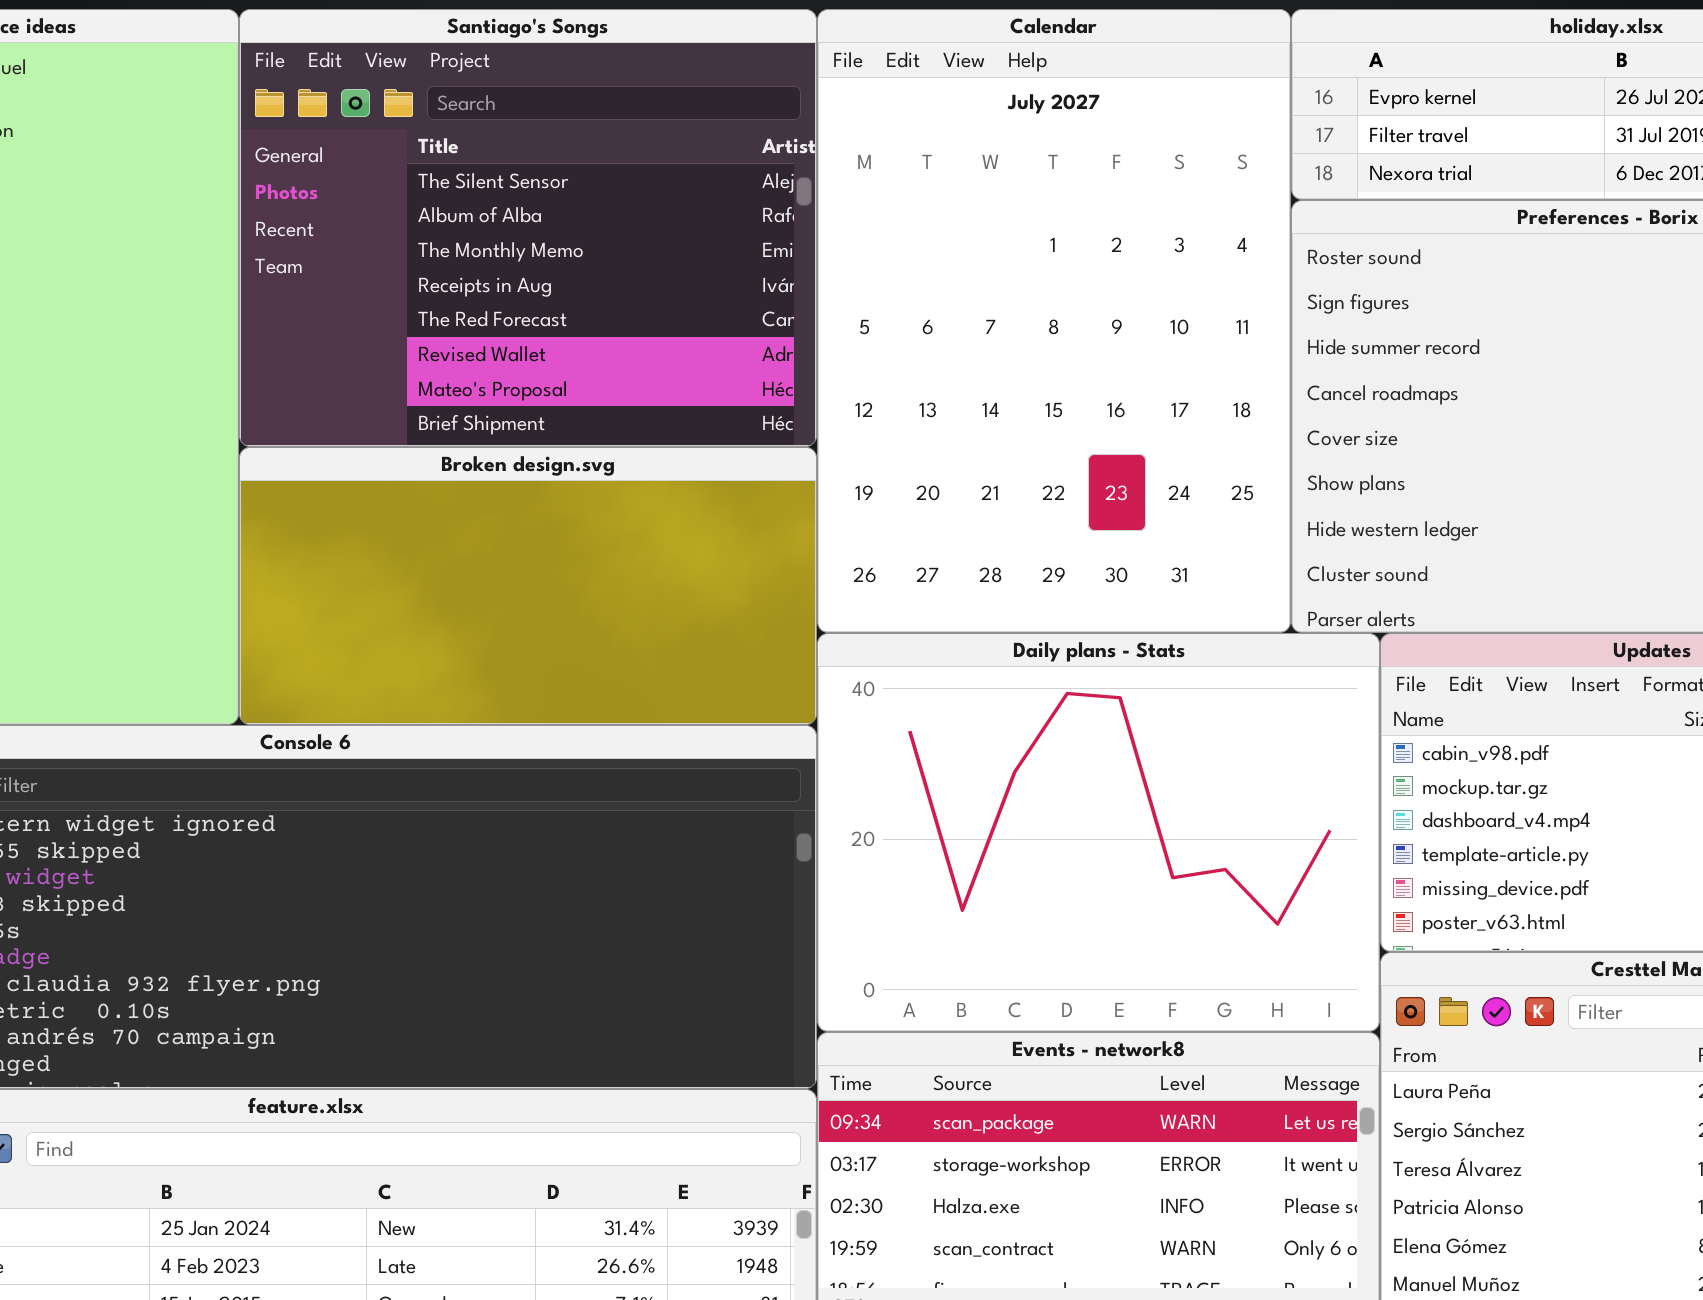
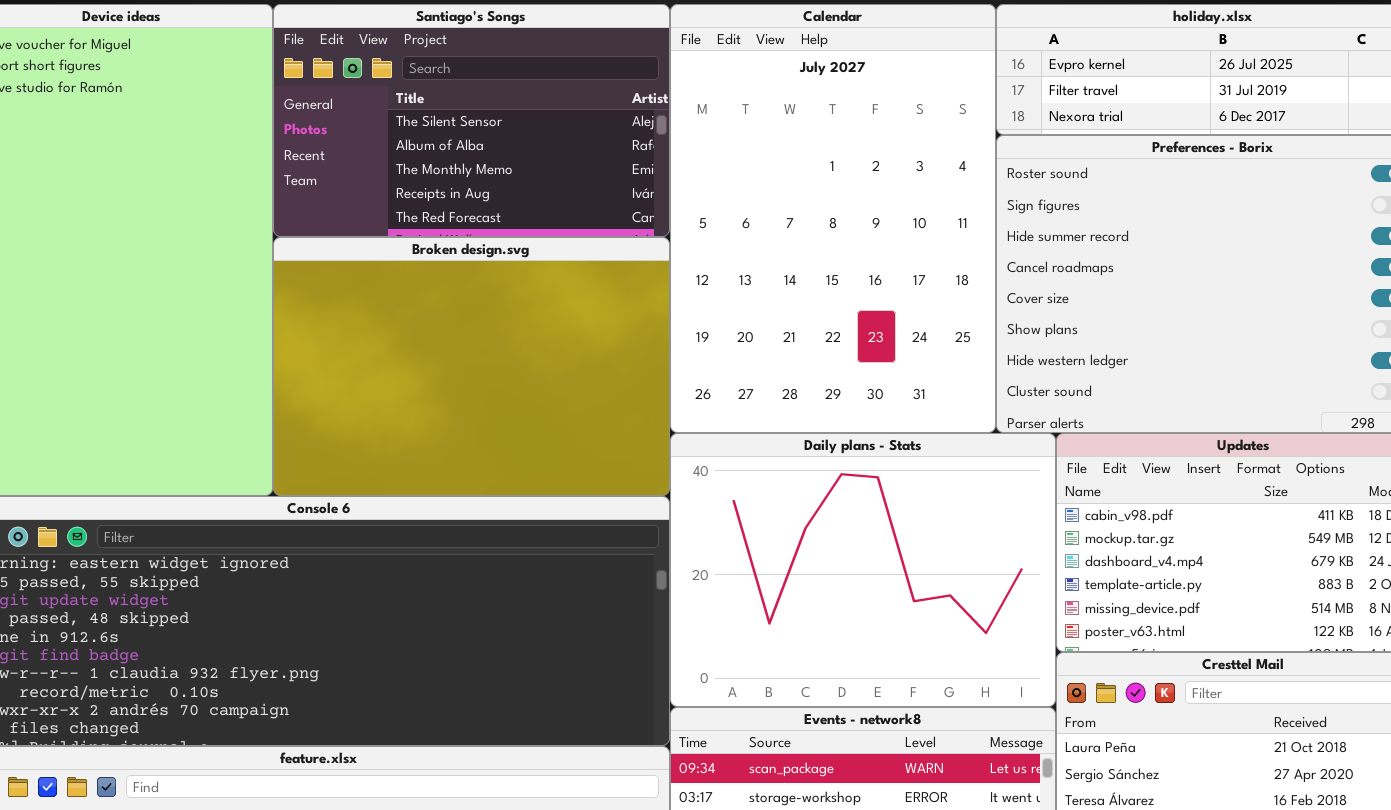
Santiago's Songs: [239,9,817,447] -> [273,4,670,237], resized
Broken design.svg: [239,447,817,725] -> [273,237,670,496], resized

